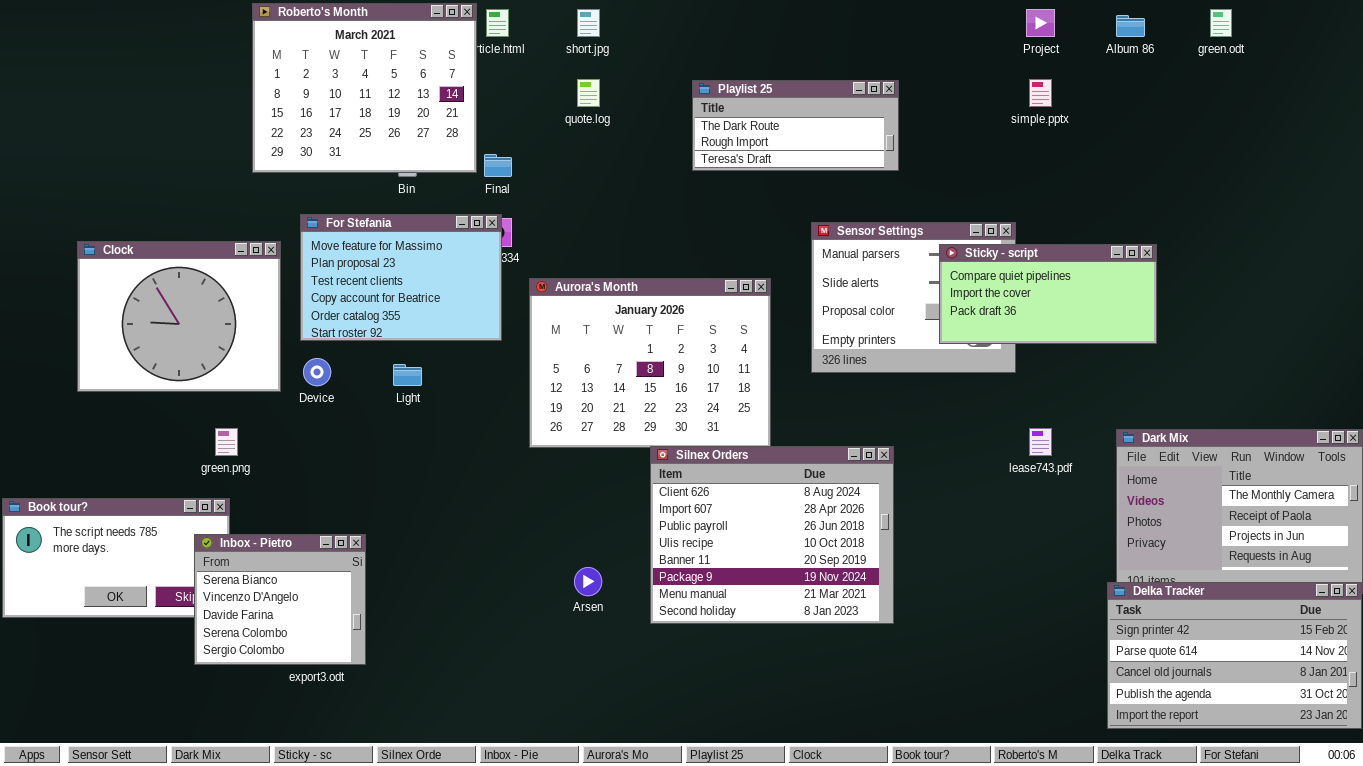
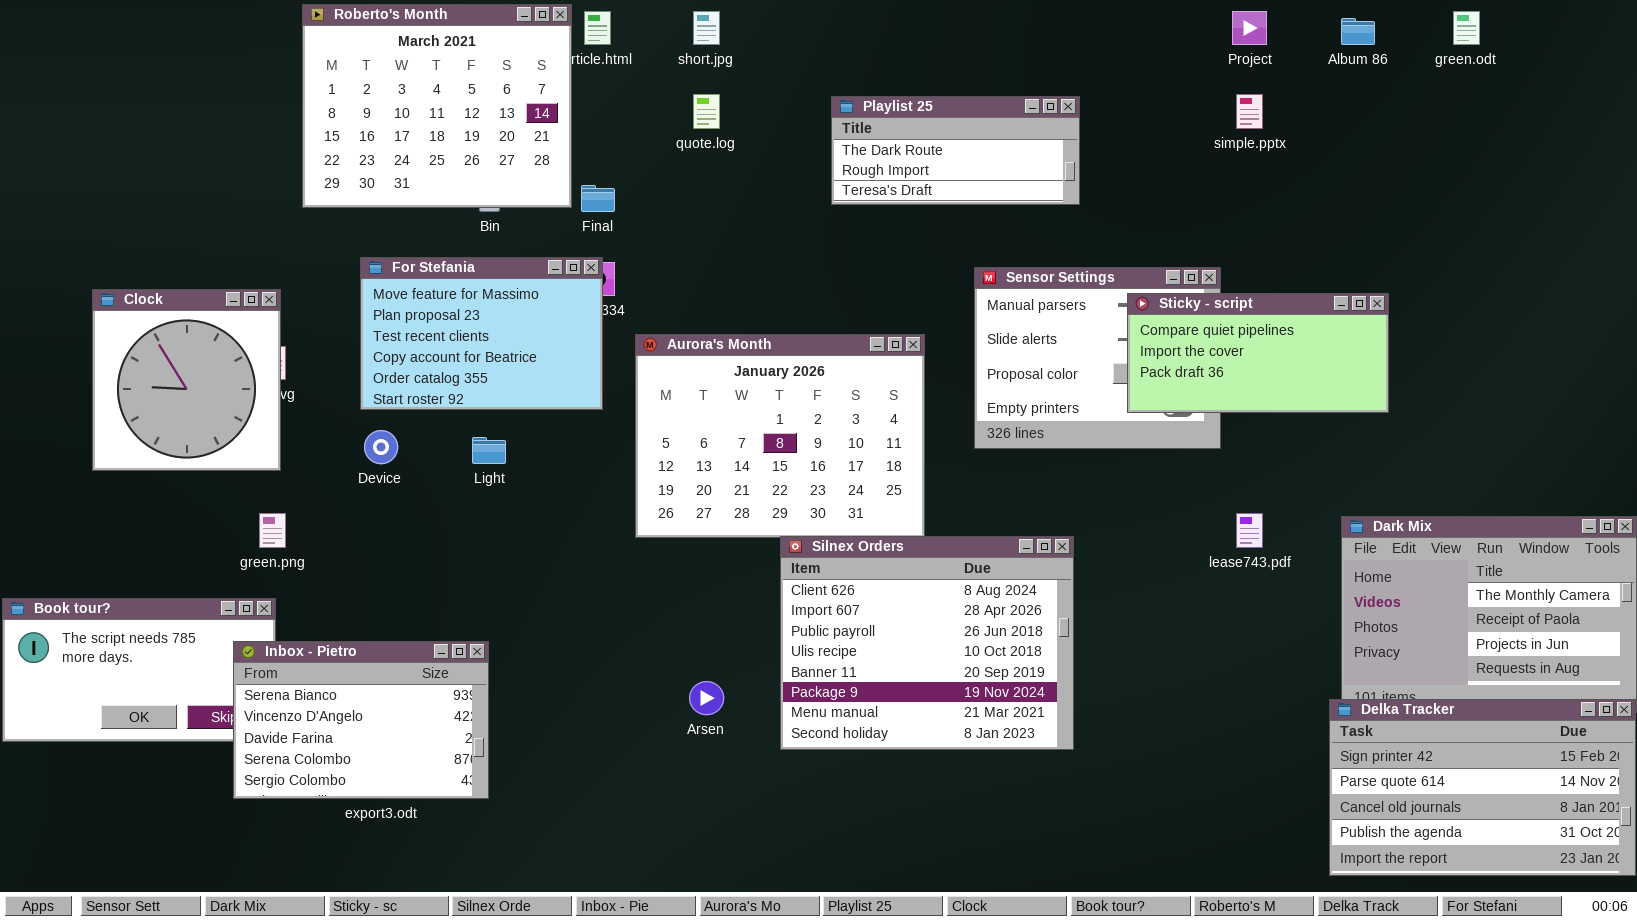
Clock: [77,241,281,392] -> [92,289,281,471], resized
Inbox - Pietro: [194,534,366,665] -> [233,641,489,799], resized

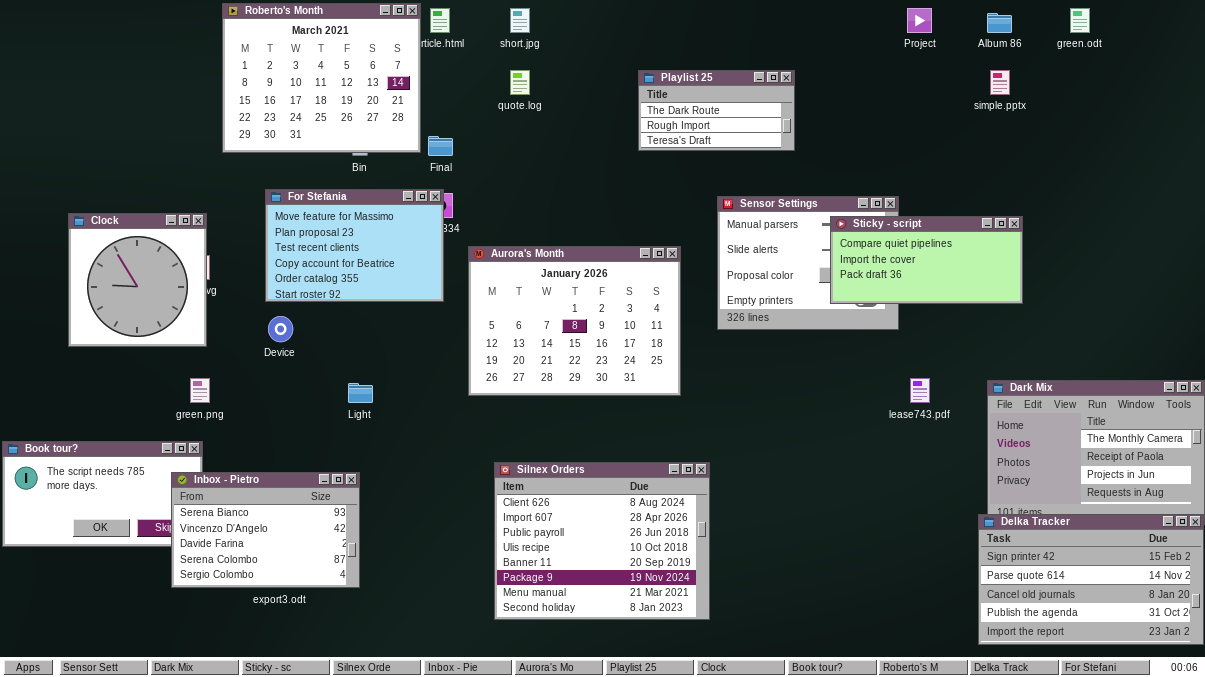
simple.pptx: [1236,94,1263,129] -> [990,70,1010,95], moved
Playlist 25: [831,96,1080,205] -> [638,70,795,151], resized
Light: [472,437,506,464] -> [348,383,373,403], moved
Silnex Orders: [780,536,1074,750] -> [494,462,710,620], moved

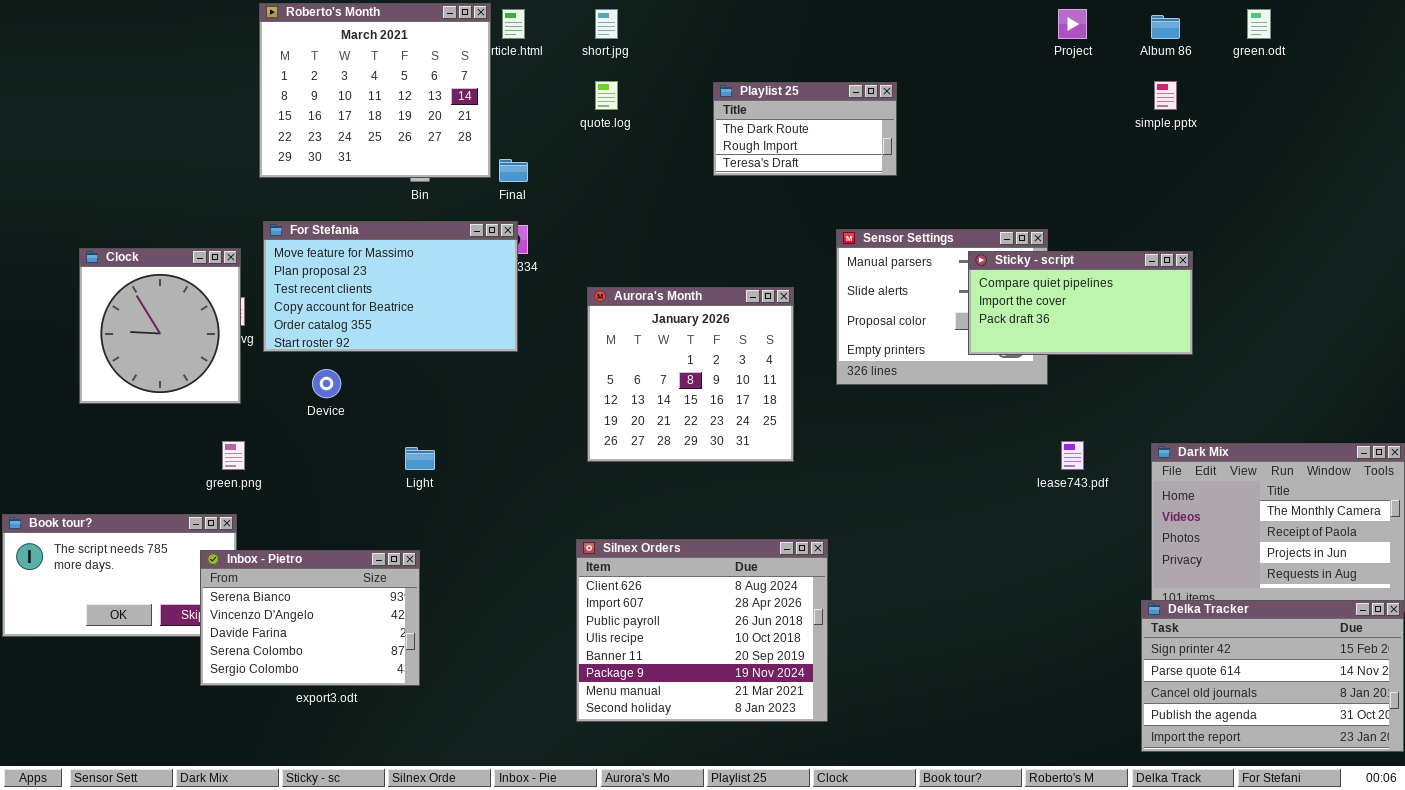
Playlist 25: [638,70,795,151] -> [713,82,897,176], moved
For Stefania: [265,189,444,302] -> [263,221,518,352], resized
Aurora's Month: [468,246,681,396] -> [587,287,794,462], resized

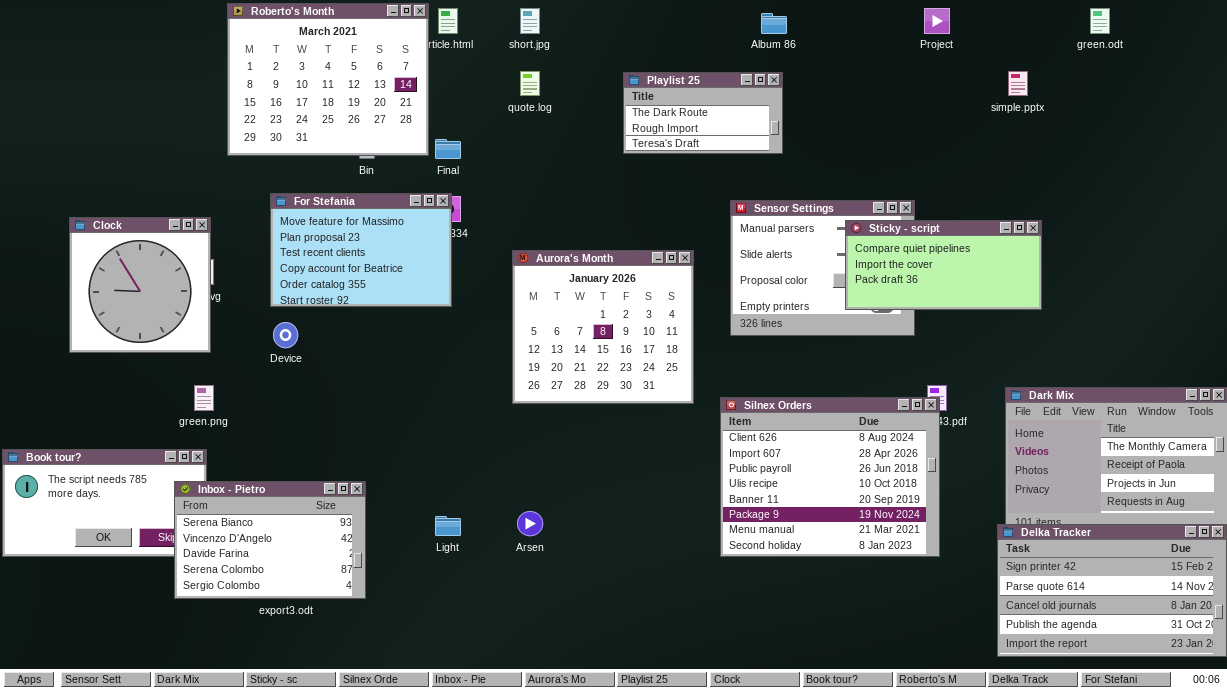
Album 86: [1151,15,1180,39] -> [761,13,787,34], moved
For Stefania: [263,221,518,352] -> [270,193,452,307], resized
Light: [405,447,435,470] -> [435,516,461,536], moved
Silnex Orders: [576,539,828,722] -> [720,397,940,557], moved

